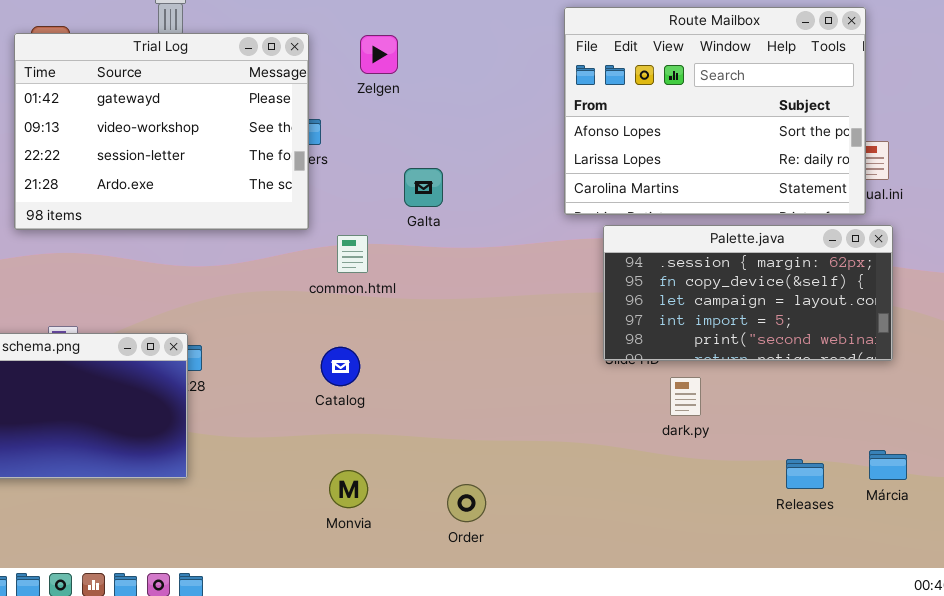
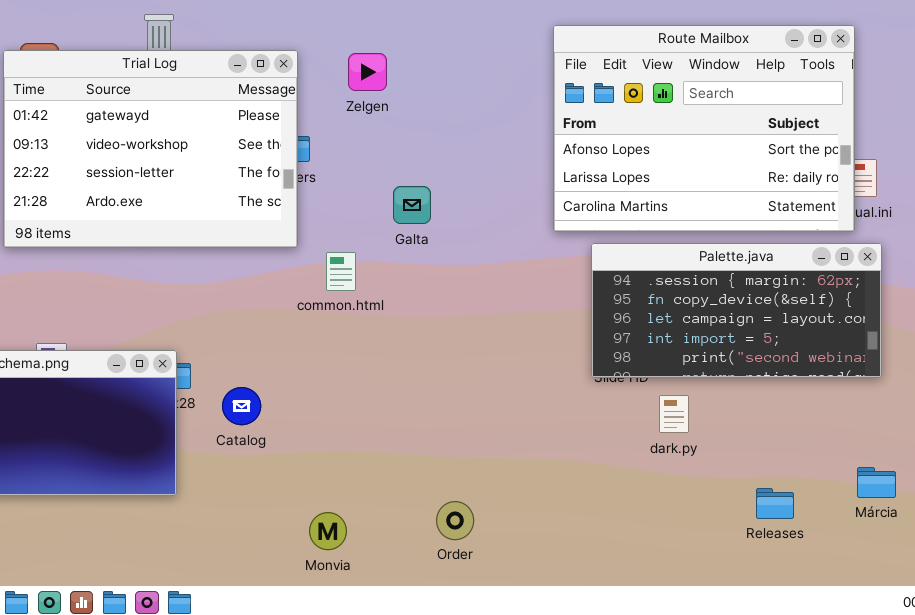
Catalog: [321,347,360,386] -> [222,387,261,425], moved
Releases: [786,459,824,489] -> [756,488,794,519], moved
Monvia: [329,470,368,508] -> [309,512,347,550], moved

